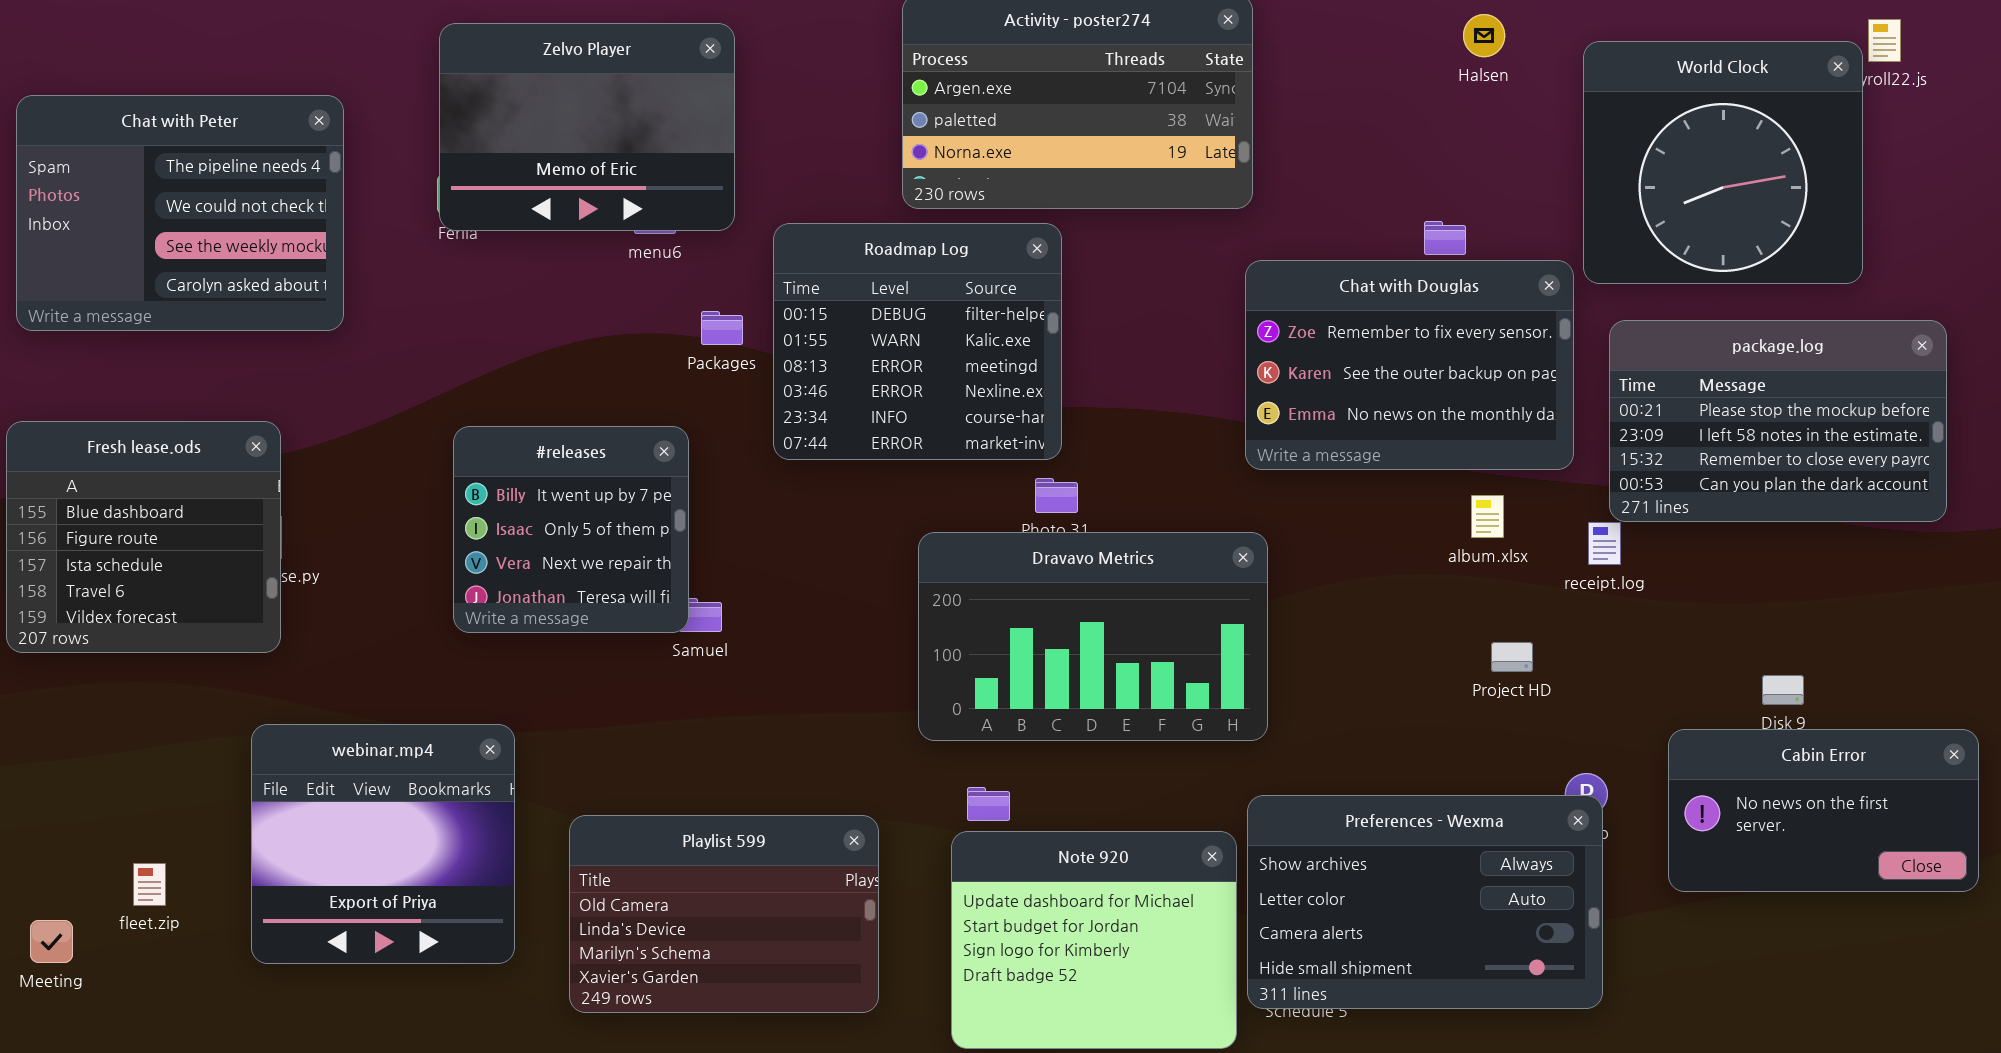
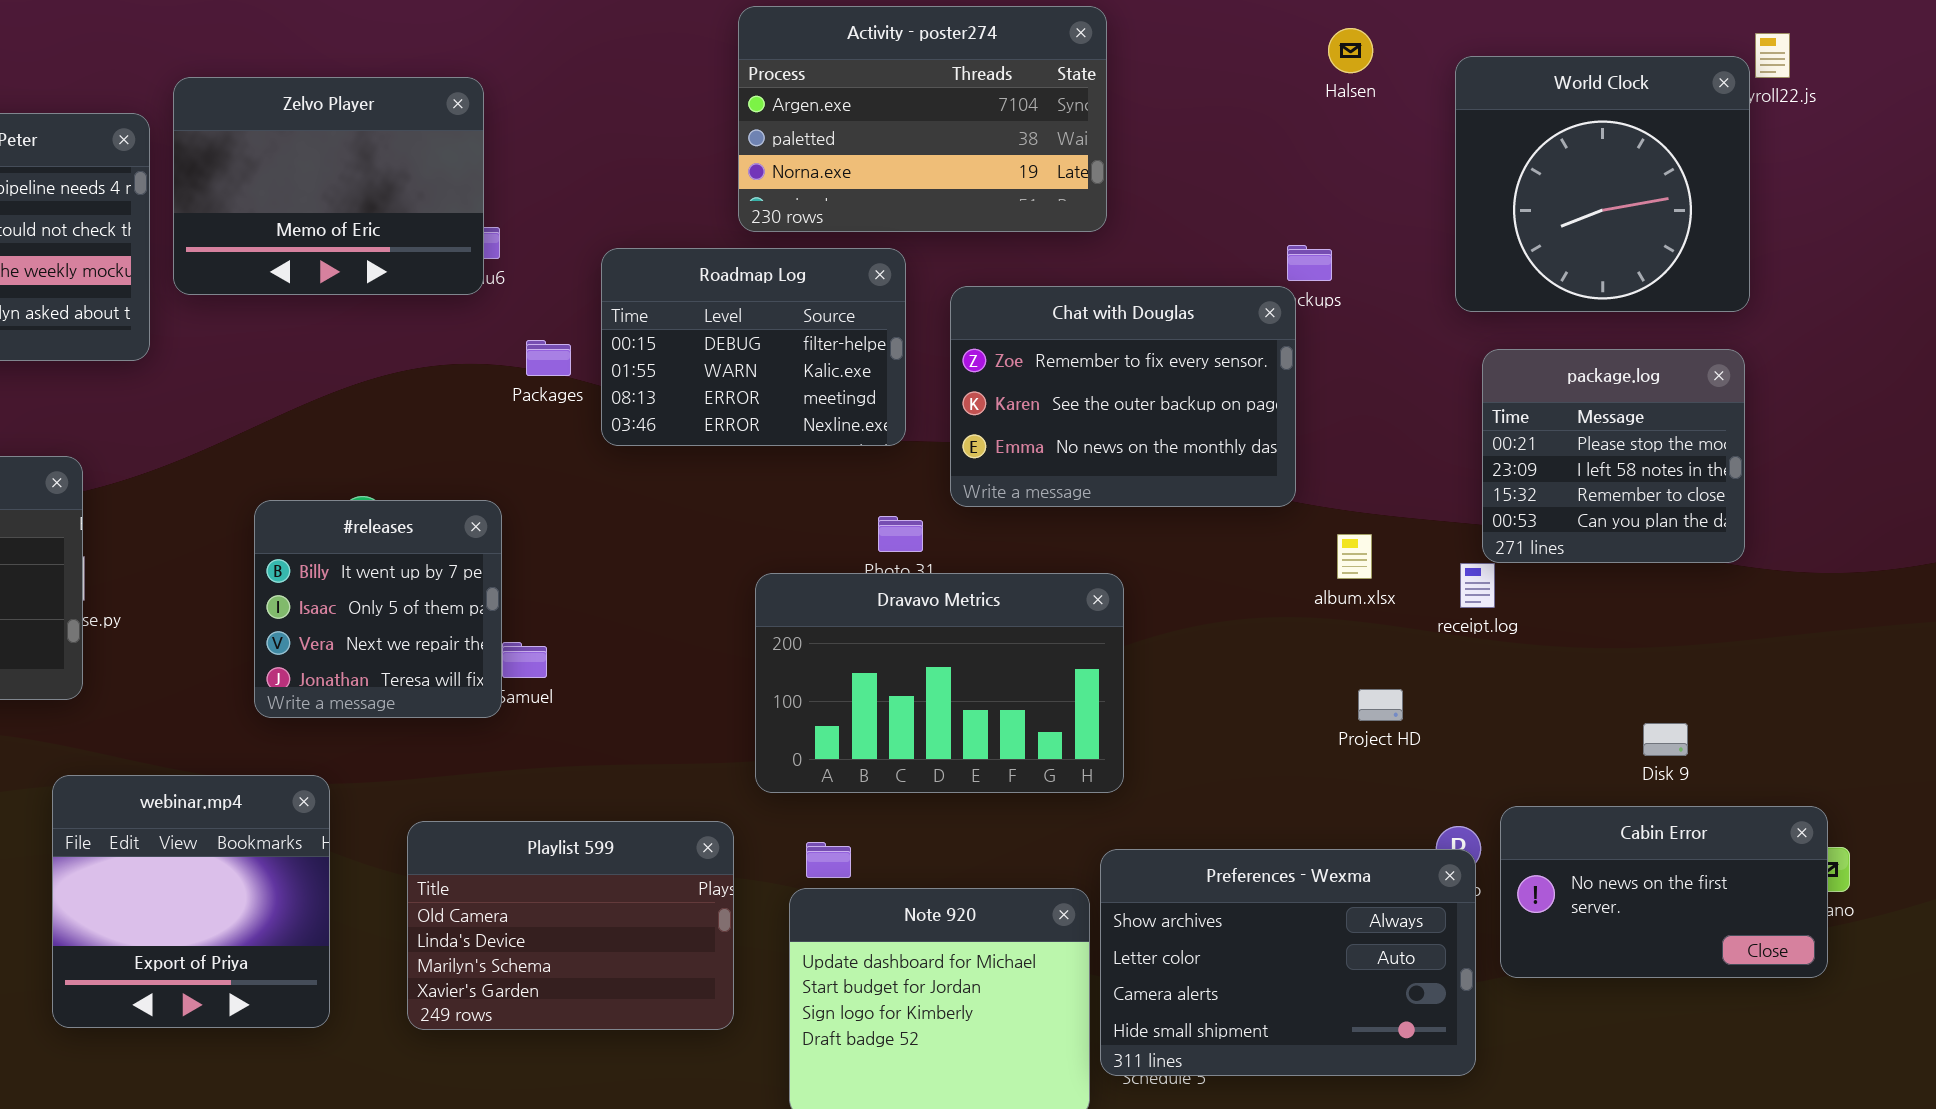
Zelvo Player: [439,23,735,231] -> [173,77,484,295], moved
Roadmap Log: [773,223,1062,460] -> [601,248,906,446], resized
Chat with Douglas: [1245,260,1574,470] -> [950,286,1296,507], moved
package.log: [1609,320,1947,522] -> [1482,349,1745,563], resized
#releases: [453,426,689,633] -> [254,500,502,718], moved
Cabin Error: [1668,729,1979,892] -> [1500,806,1828,978], moved
Playlist 599: [569,815,879,1013] -> [407,821,734,1030], moved

